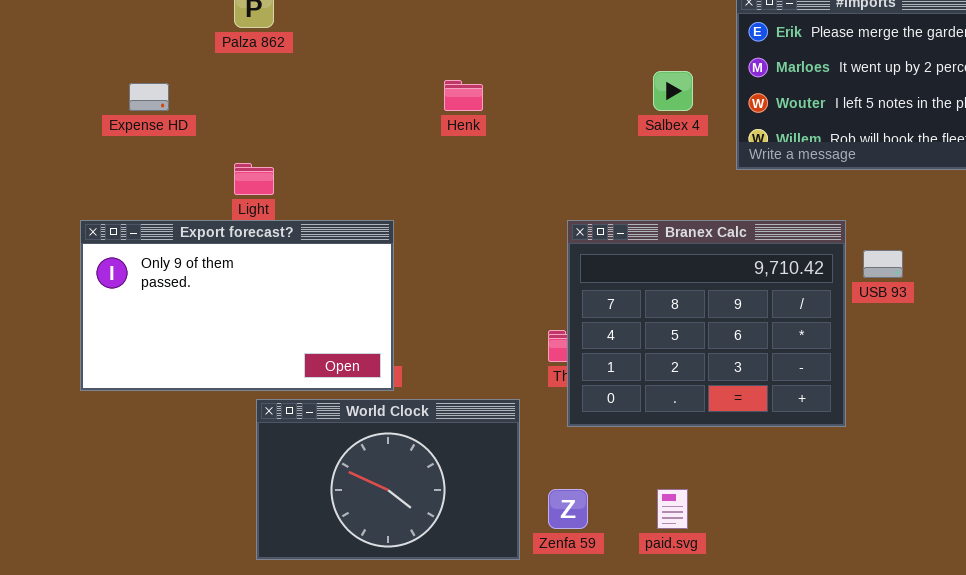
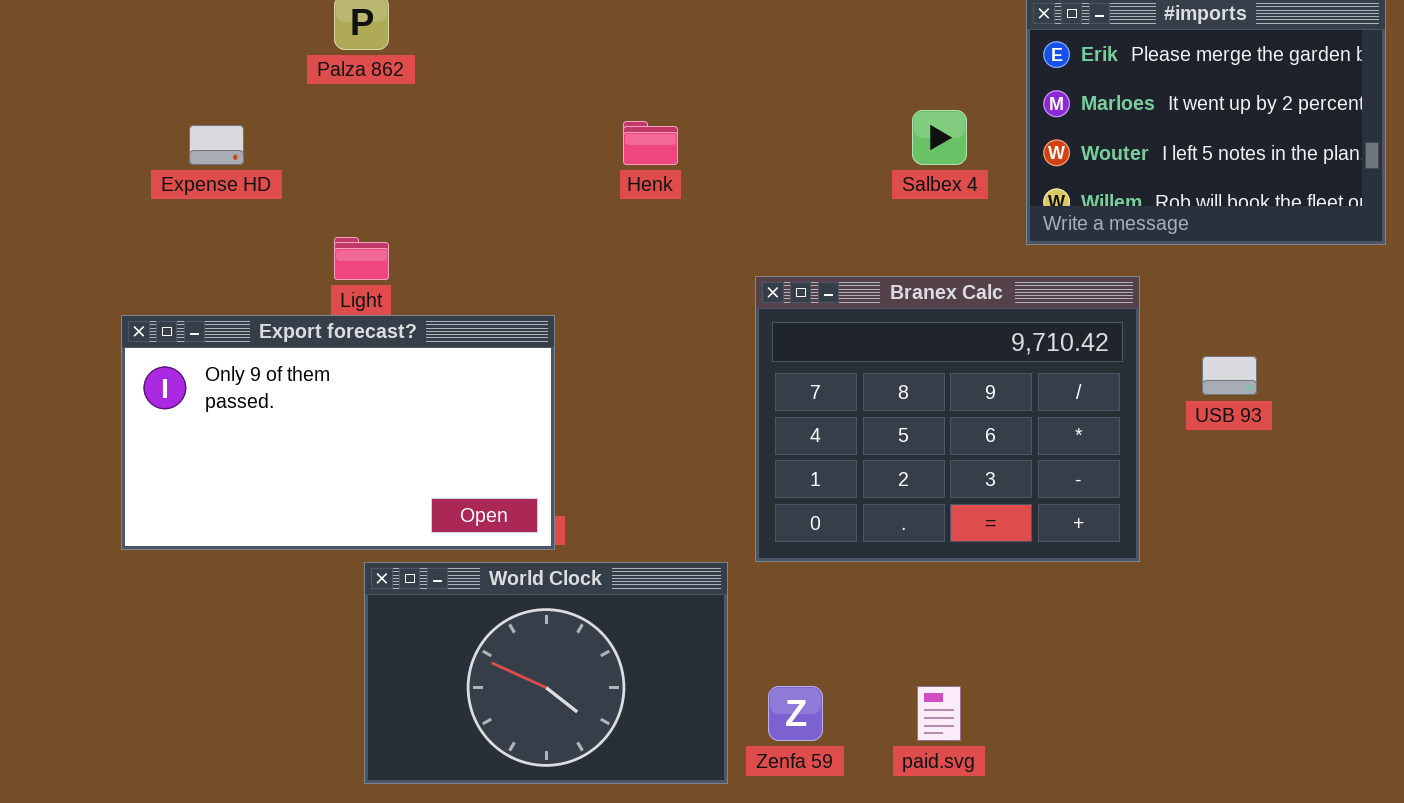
Branex Calc: [567,220,846,427] -> [755,276,1140,562], moved

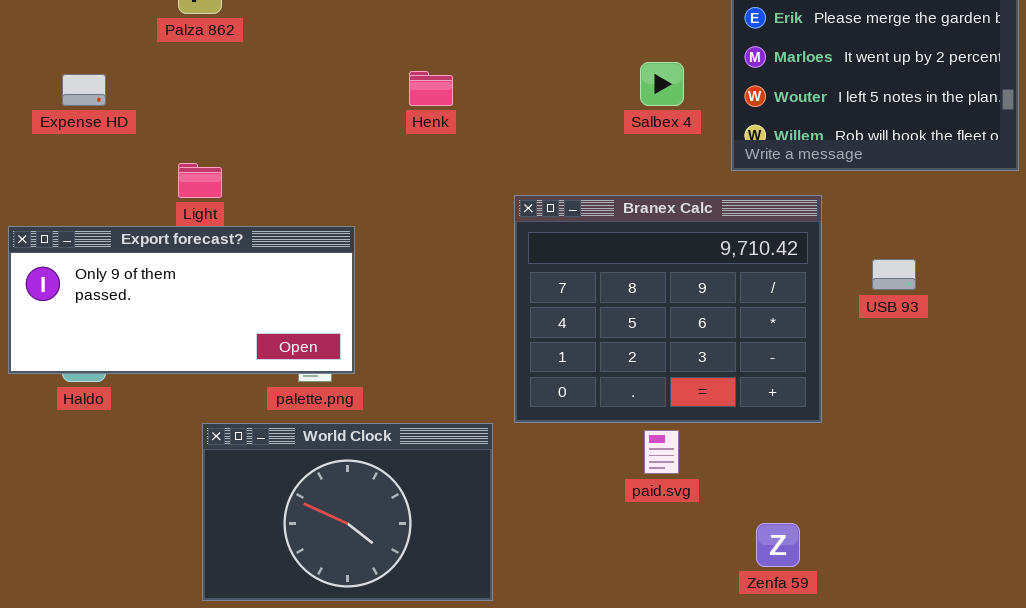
Export forecast?: [121,315,555,550] -> [8,226,355,374], resized
Zenfa 59: [768,686,823,741] -> [756,523,800,567], moved
paid.svg: [917,686,961,741] -> [644,430,679,474], moved

